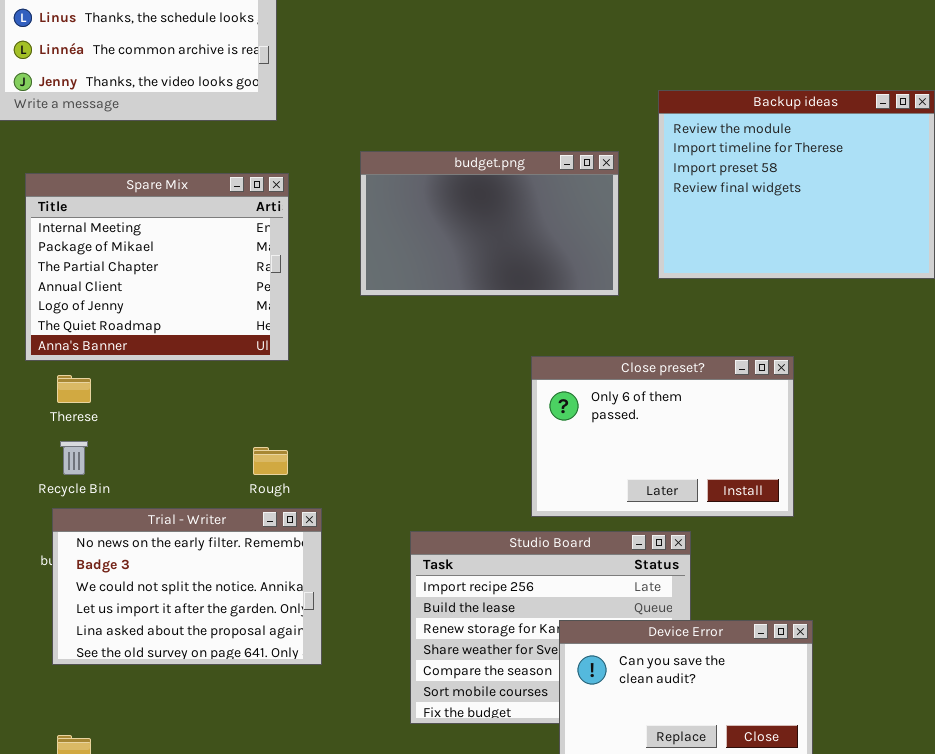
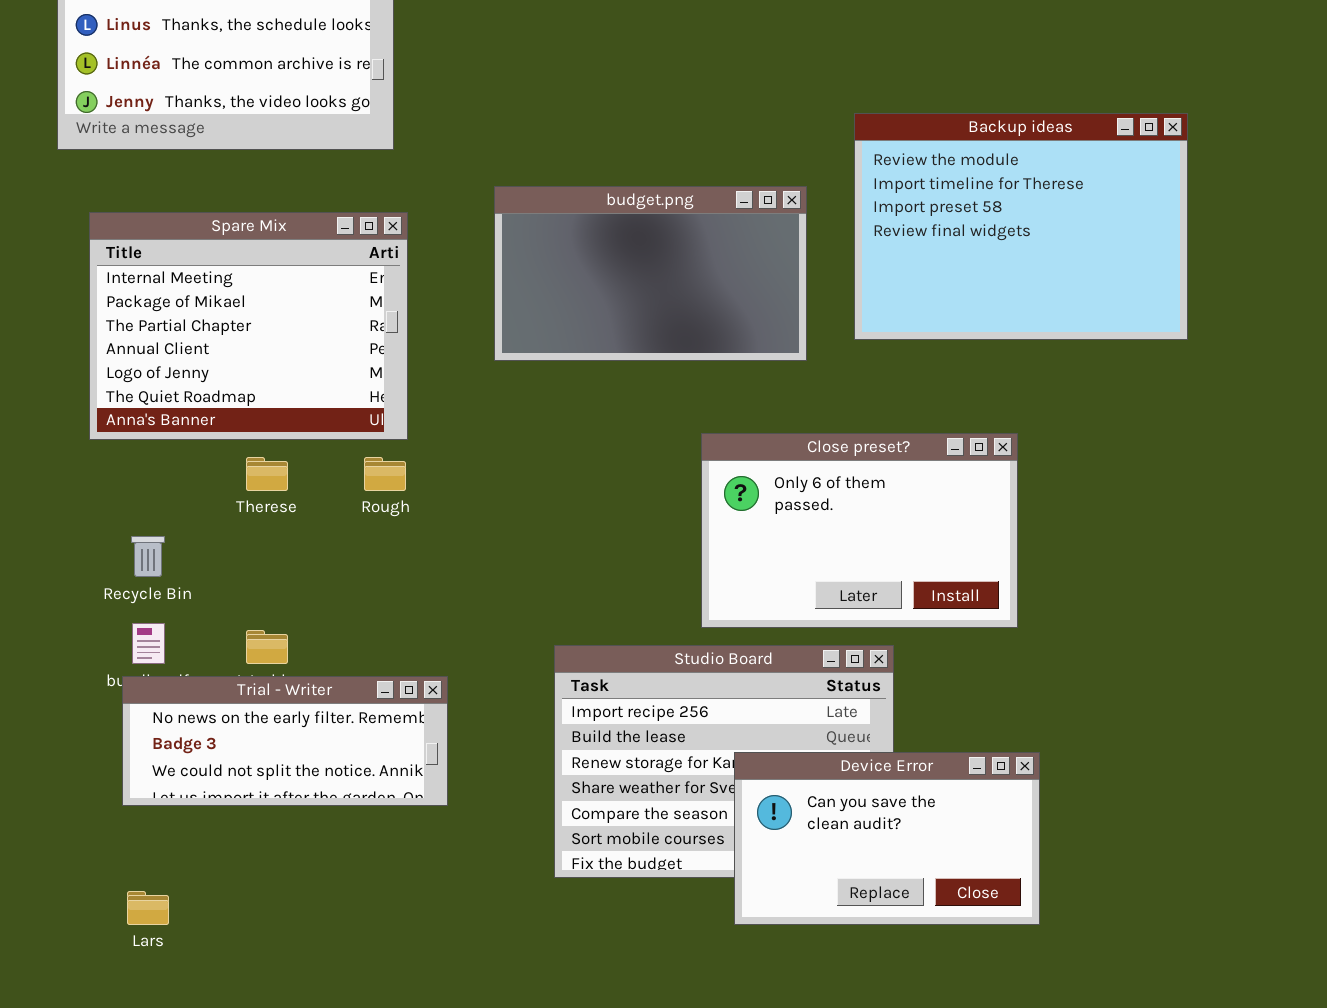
Therese: [57,375,91,403] -> [246,457,288,491], moved
Rough: [253,447,288,475] -> [364,457,406,491], moved
Trial - Writer: [52,508,322,665] -> [122,676,448,806], resized

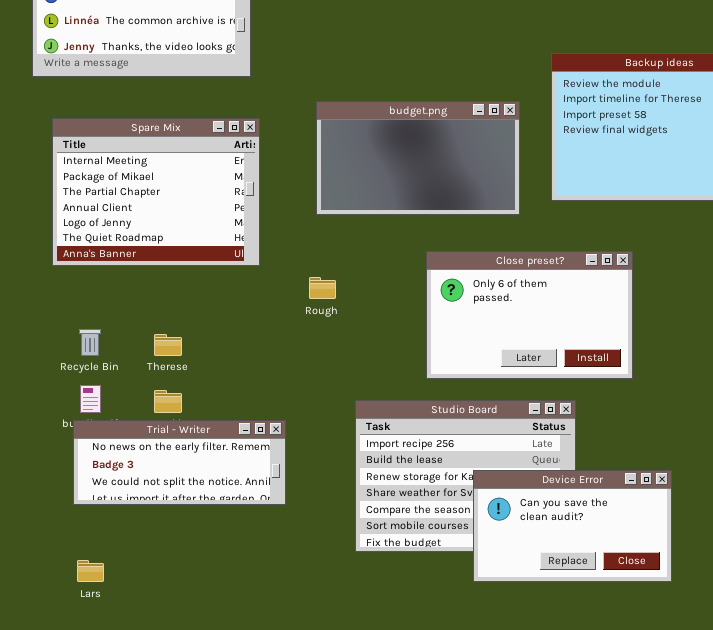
Close preset?: [701,433,1018,628] -> [426,251,633,379], moved
Therese: [246,457,288,491] -> [154,334,182,356], moved
Rough: [364,457,406,491] -> [309,277,336,299], moved

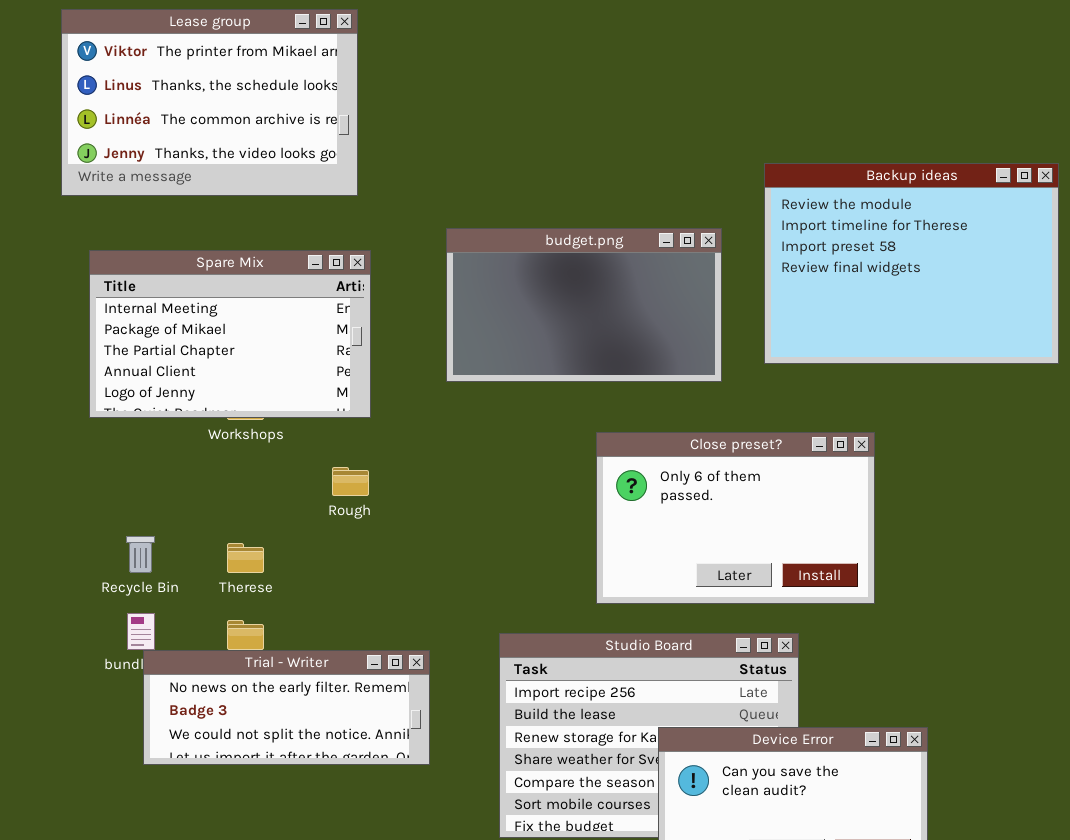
Spare Mix: [52,118,260,266] -> [89,250,371,418], resized
Rough: [309,277,336,299] -> [332,467,369,496], moved
Trial - Writer: [73,420,286,505] -> [143,650,430,765], moved

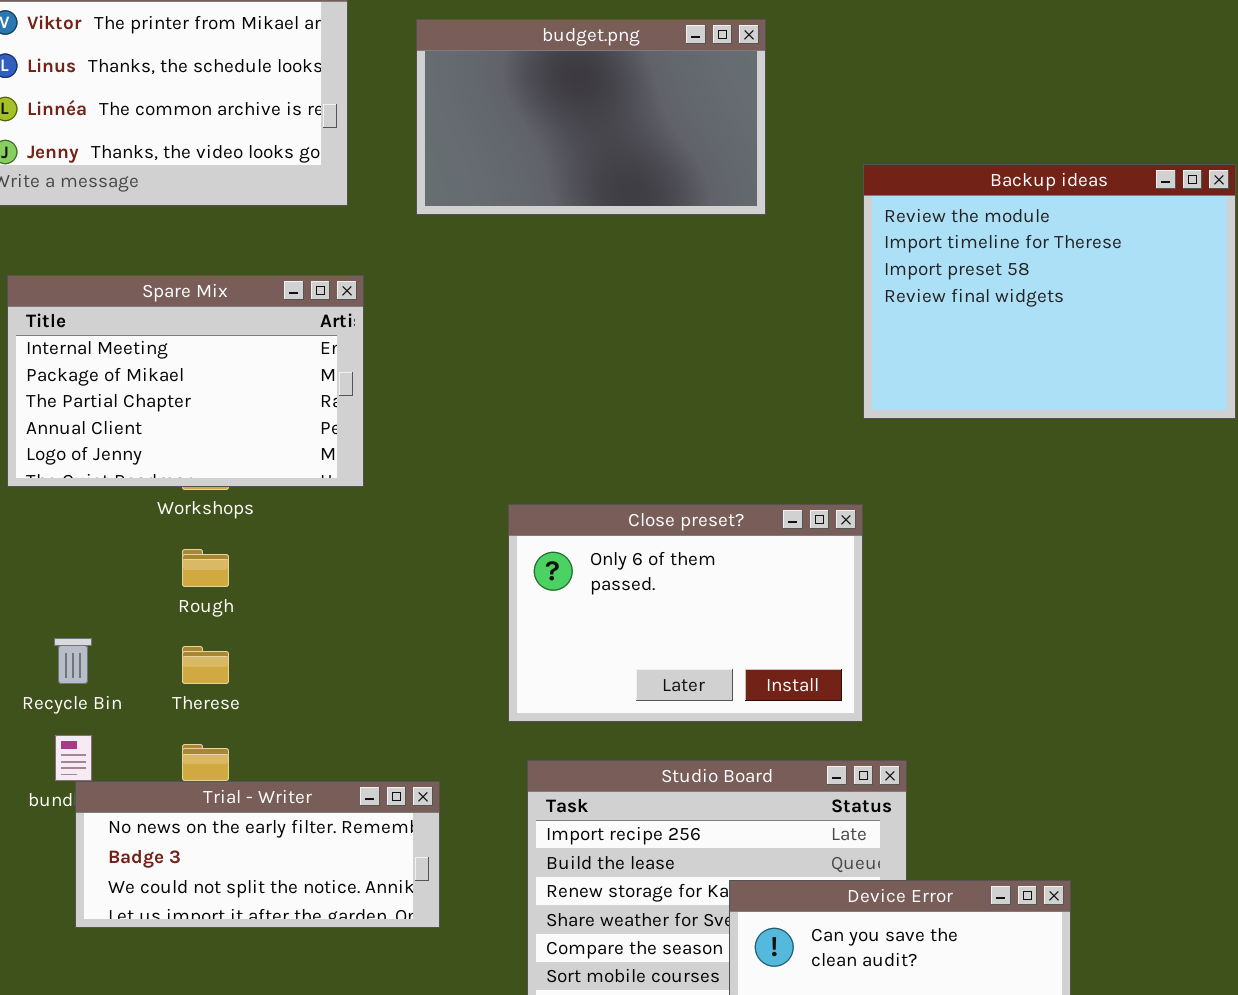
budget.png: [446,228,722,382] -> [416,19,766,215], moved
Close preset?: [596,432,875,604] -> [508,504,863,722], moved
Rough: [332,467,369,496] -> [182,549,229,587], moved

